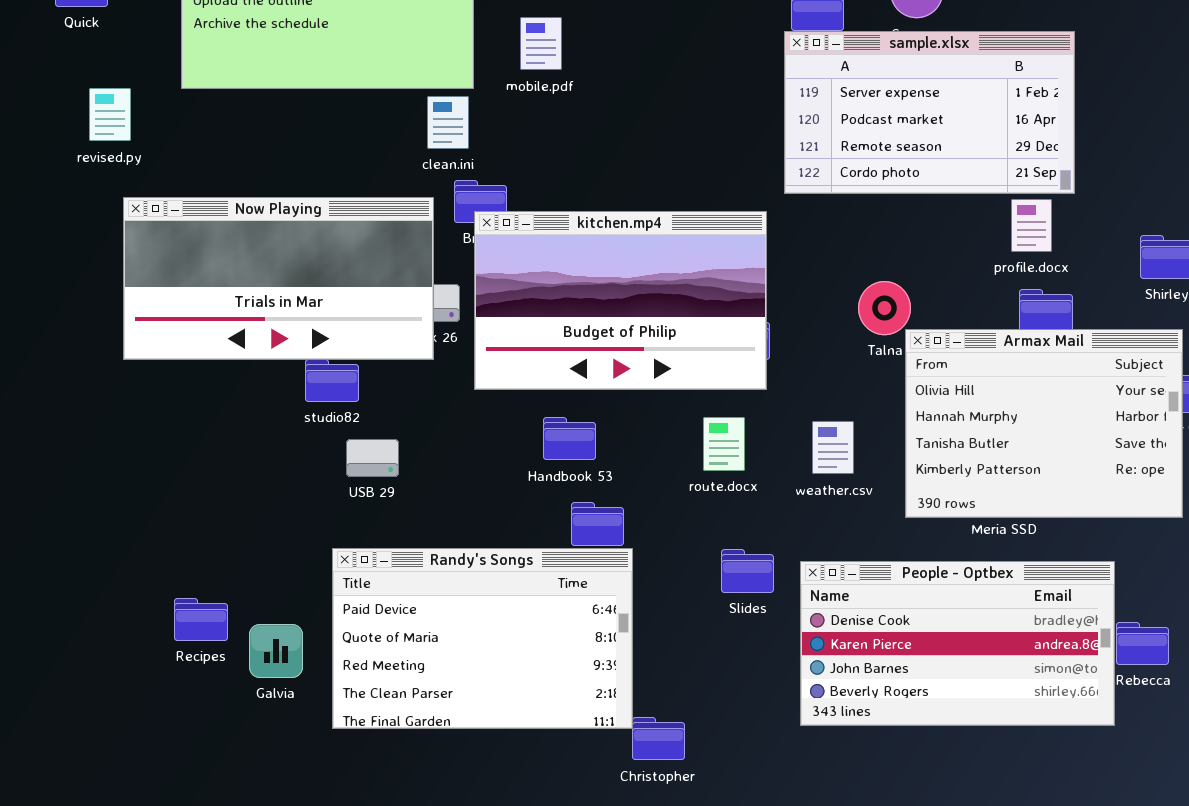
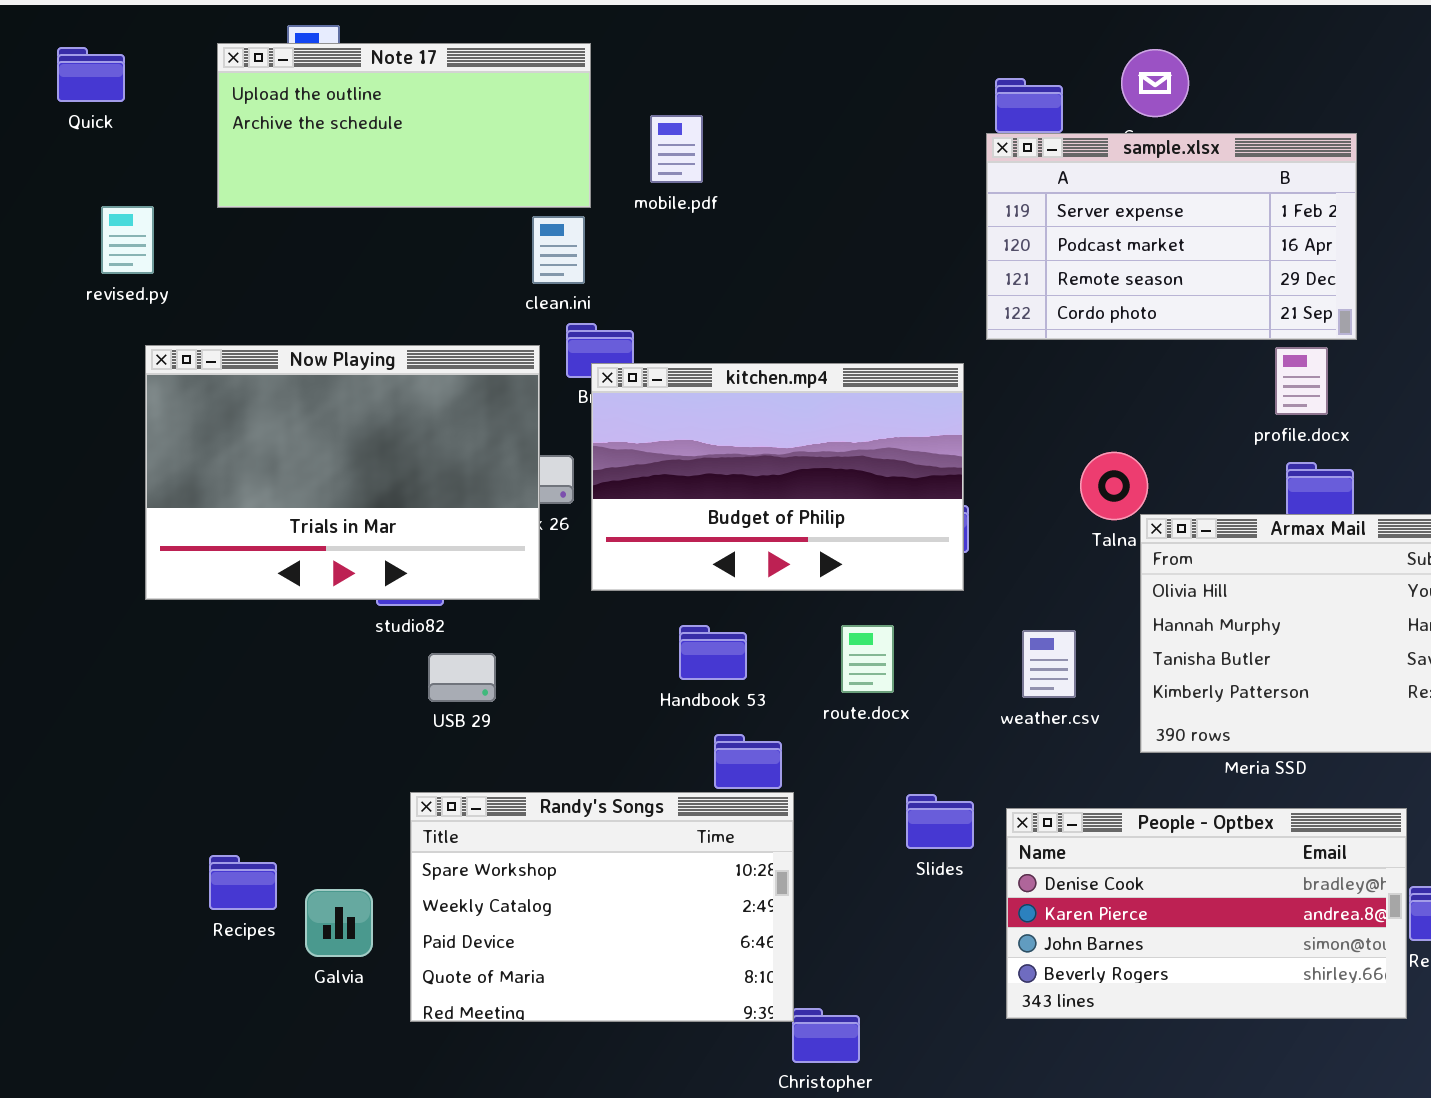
Now Playing: [123,197,434,360] -> [145,345,540,600], resized
route.docx: [703,417,745,471] -> [841,625,894,693], moved
Randy's Songs: [332,548,633,729] -> [410,792,794,1022], scrolled up 2 rows

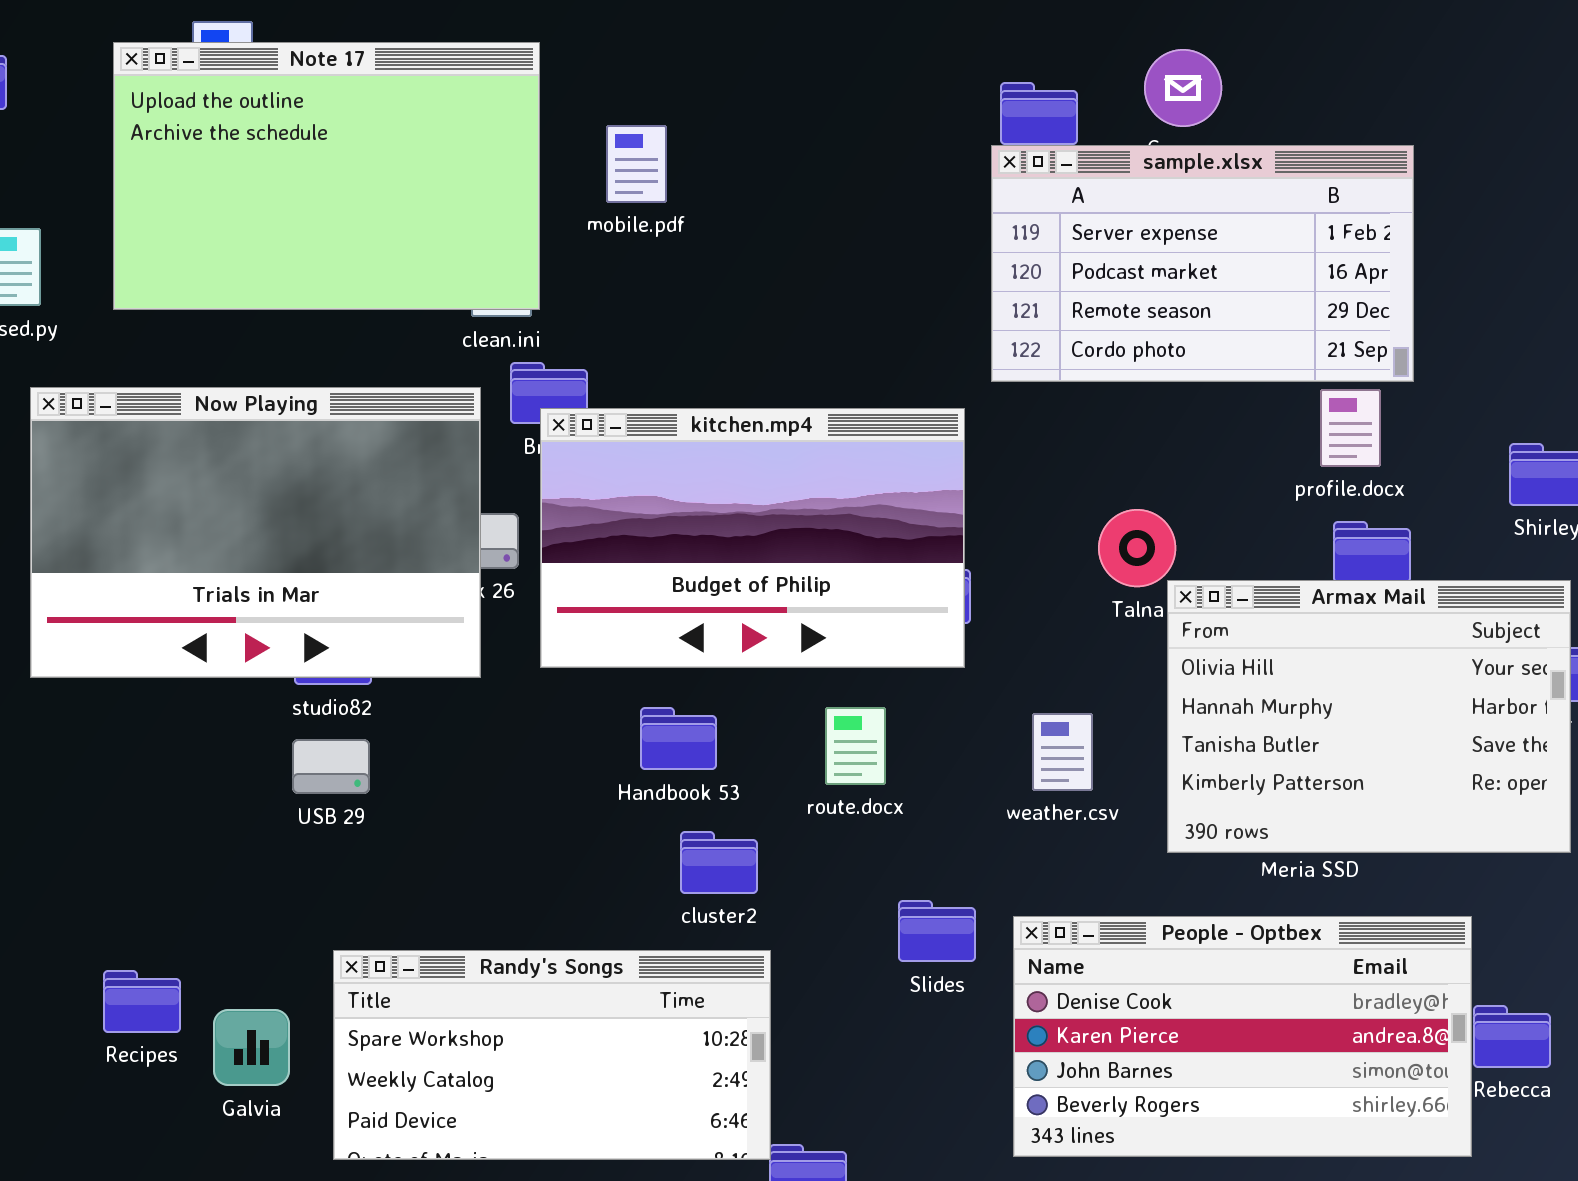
Note 17: [217,43,591,208] -> [113,42,540,310], resized
USB 29: [428,653,496,702] -> [292,739,370,794], moved
Randy's Songs: [410,792,794,1022] -> [333,950,771,1160], resized

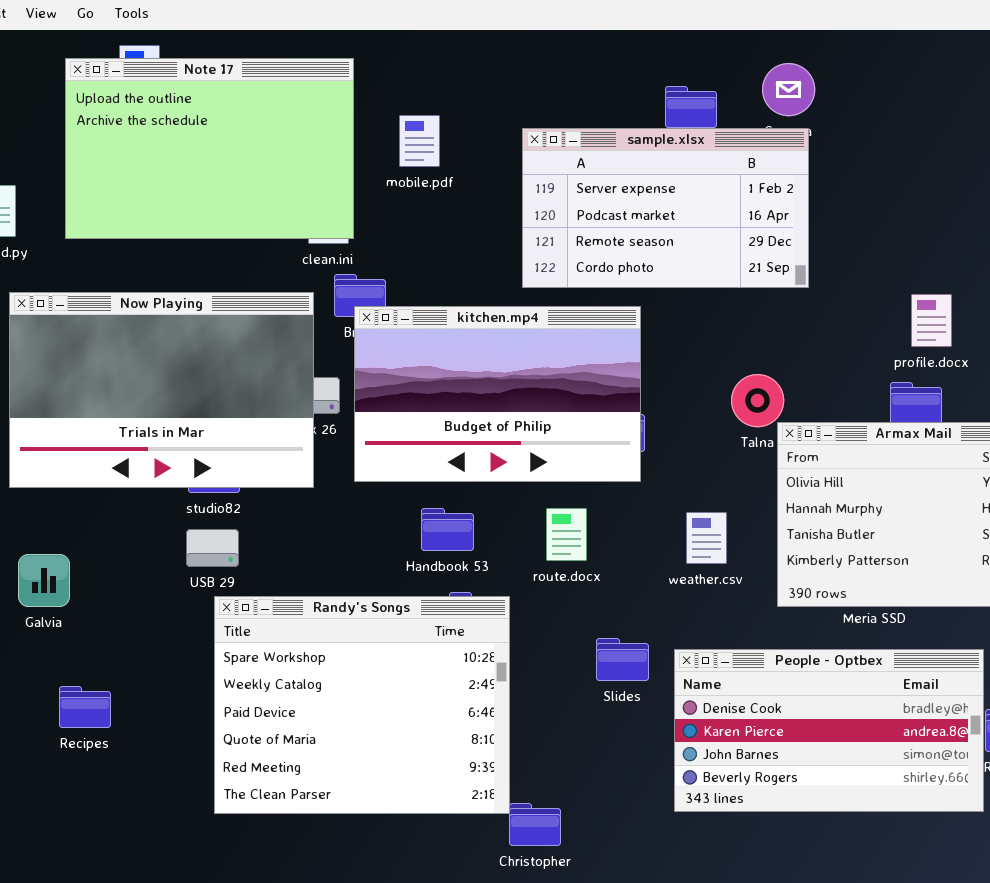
sample.xlsx: [991,145,1414,382] -> [522,128,809,288], moved
profile.docx: [1320,389,1381,467] -> [911,294,952,347], moved
Randy's Songs: [333,950,771,1160] -> [214,596,510,814], resized
Galvia: [213,1009,290,1086] -> [18,554,70,607], moved

